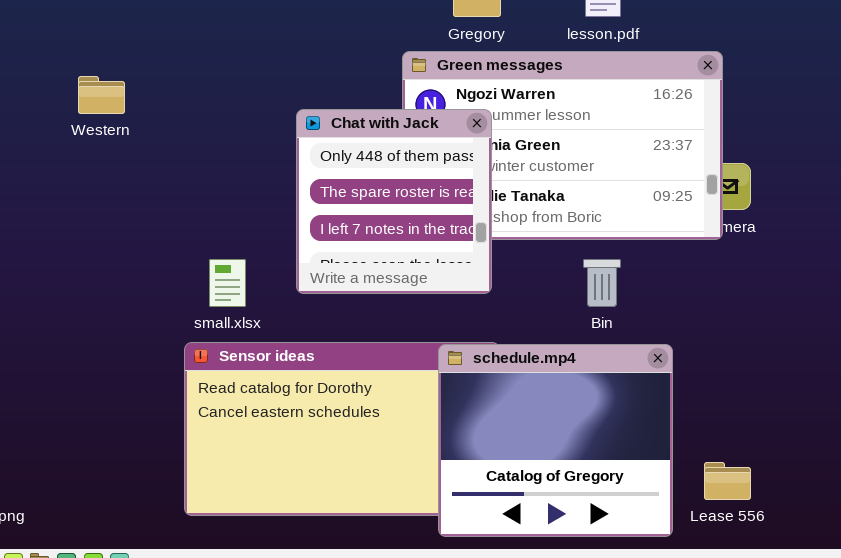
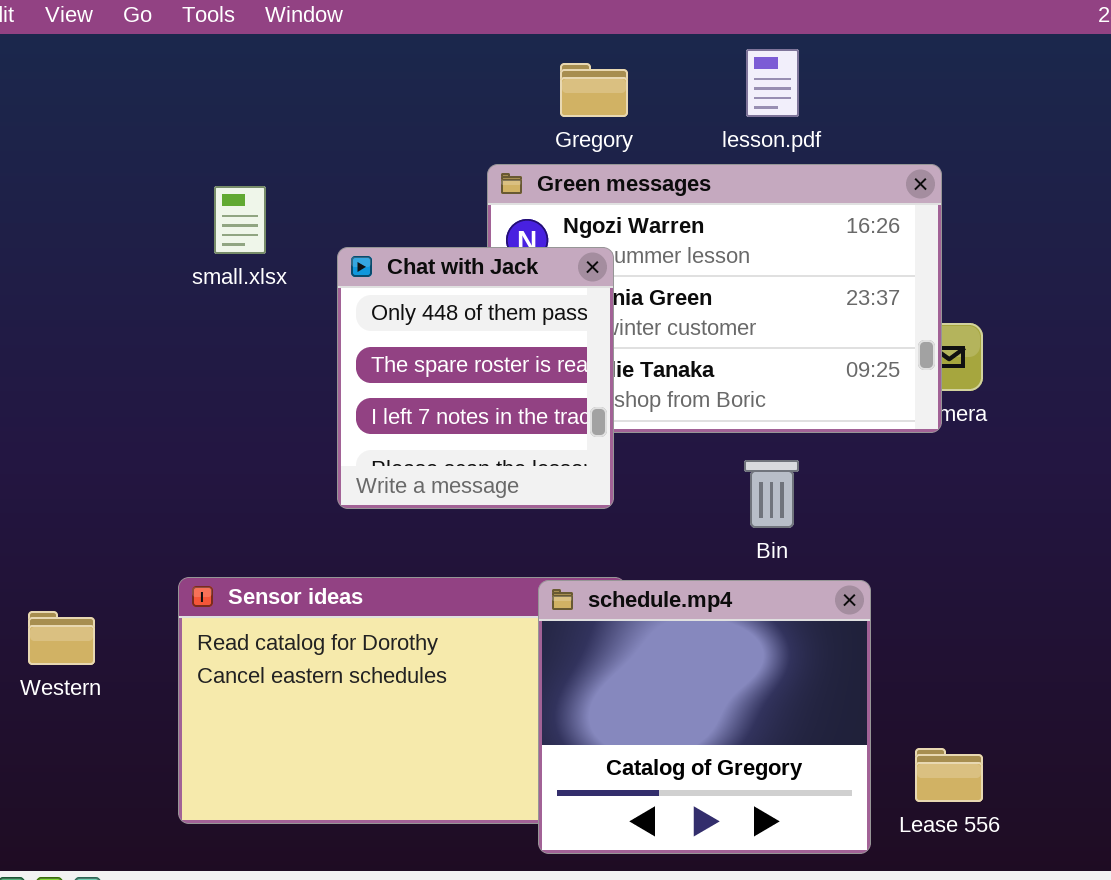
Western: [78,76,125,114] -> [28,611,95,665], moved
small.xlsx: [209,259,246,307] -> [214,186,266,254], moved

